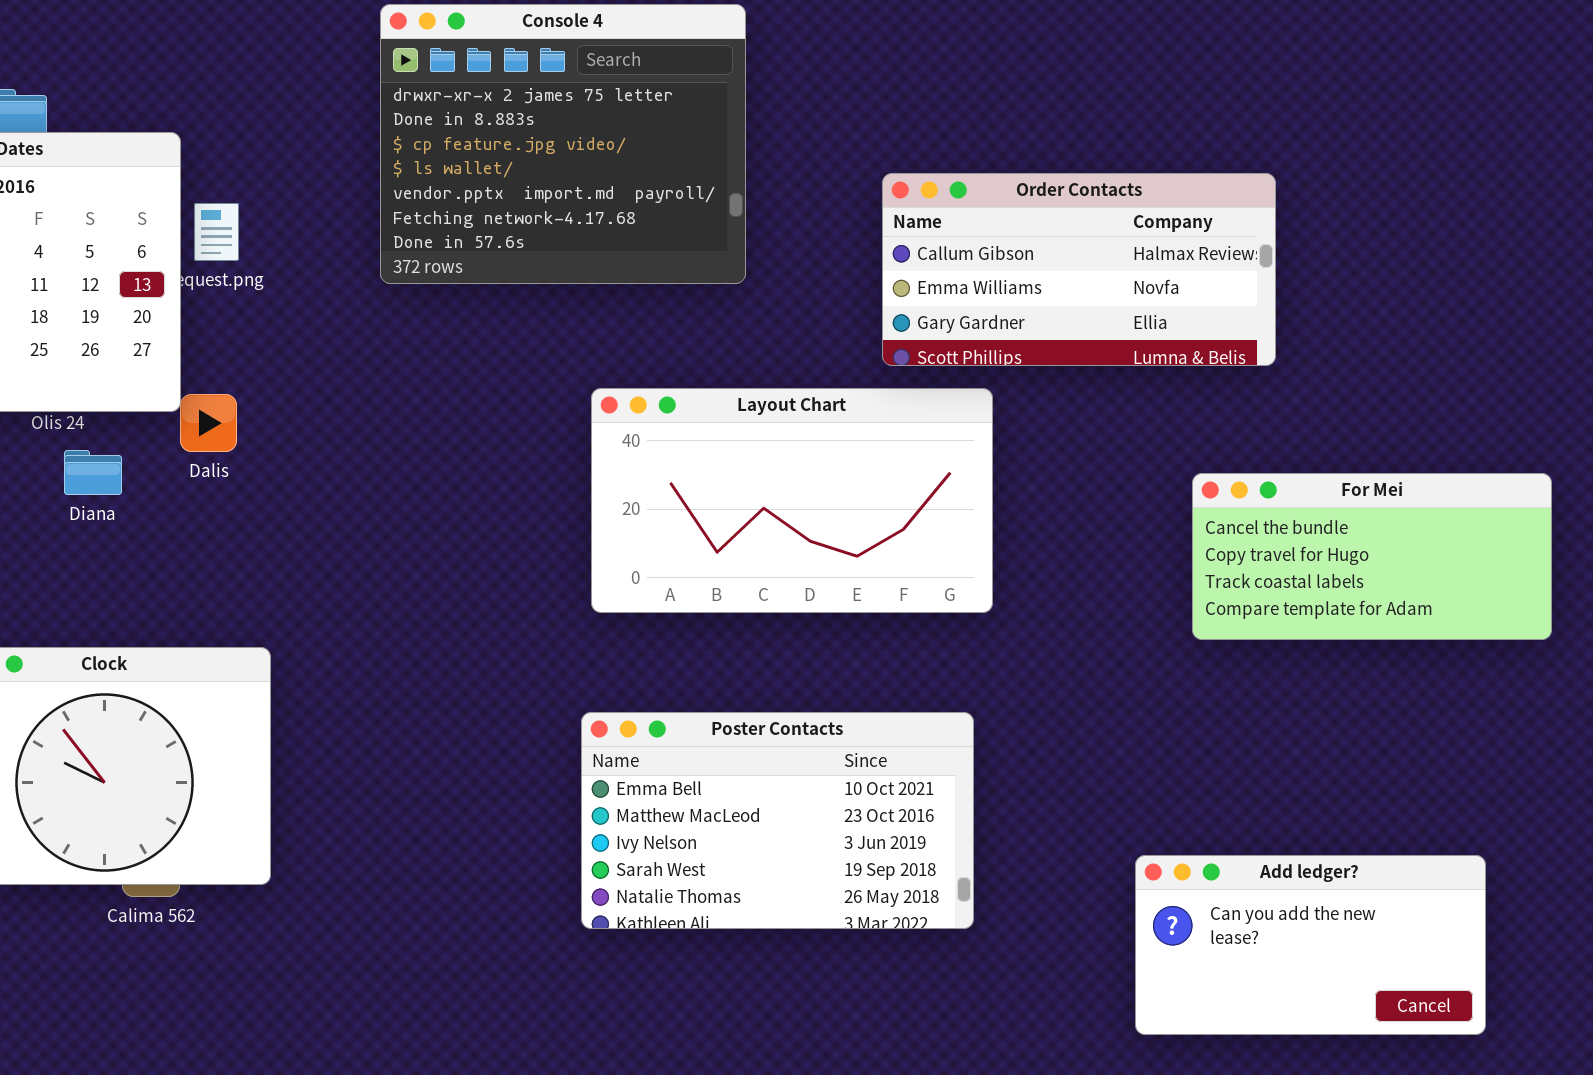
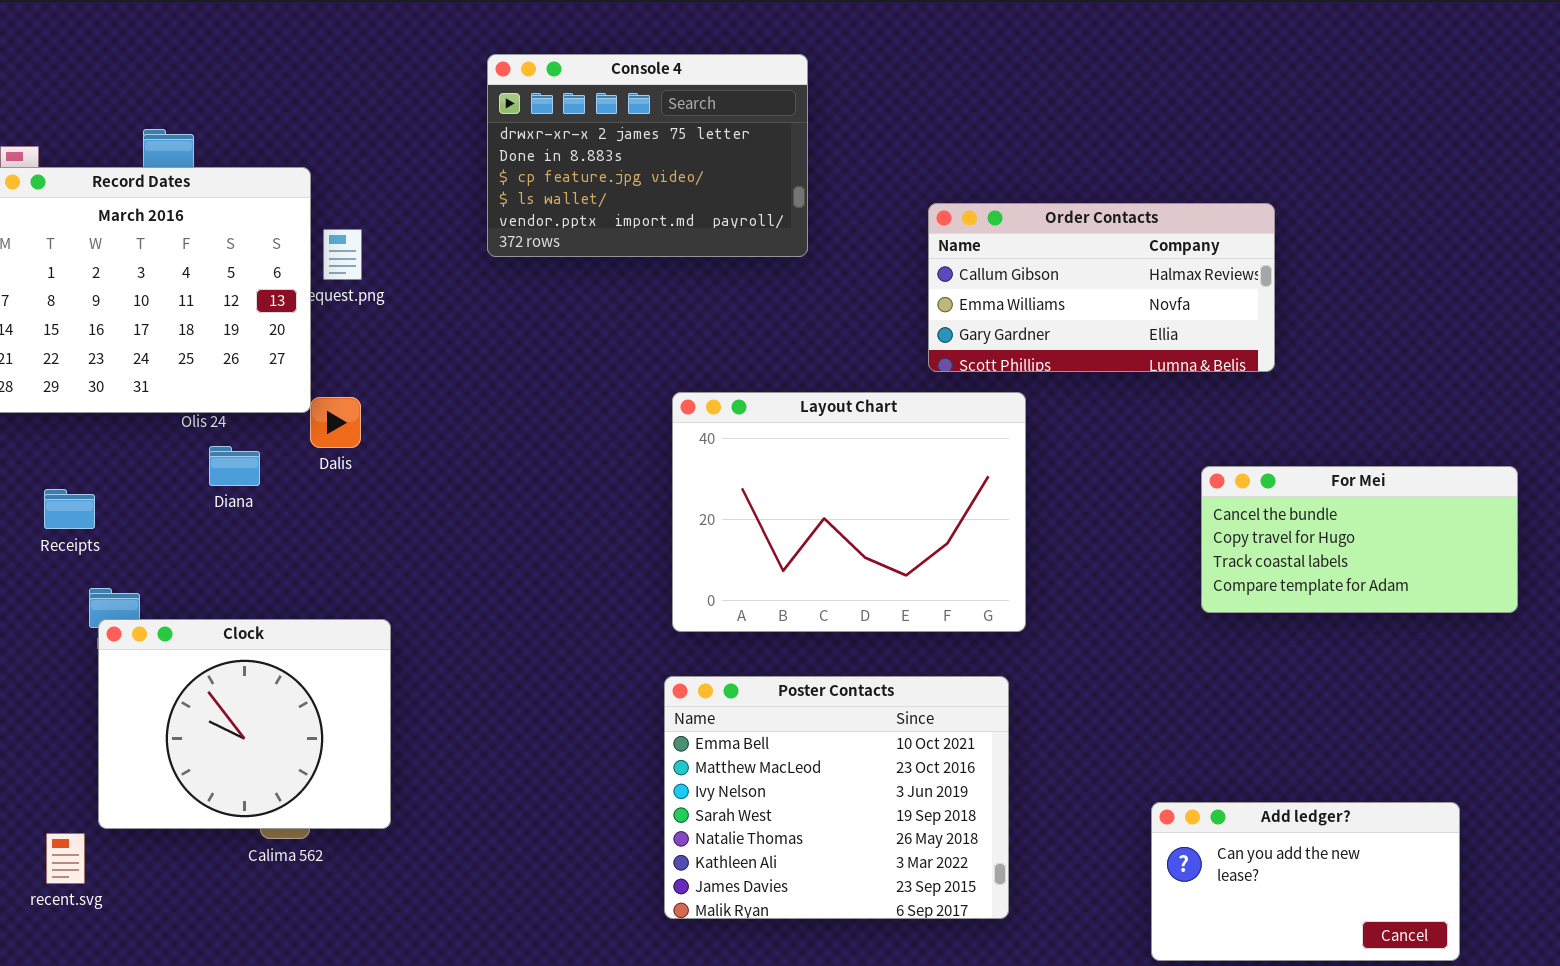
Console 4: [380,4,746,284] -> [487,54,808,257], resized
Layout Chart: [591,388,993,613] -> [672,392,1026,632], resized
Poster Contacts: [581,712,974,929] -> [664,676,1009,919], resized

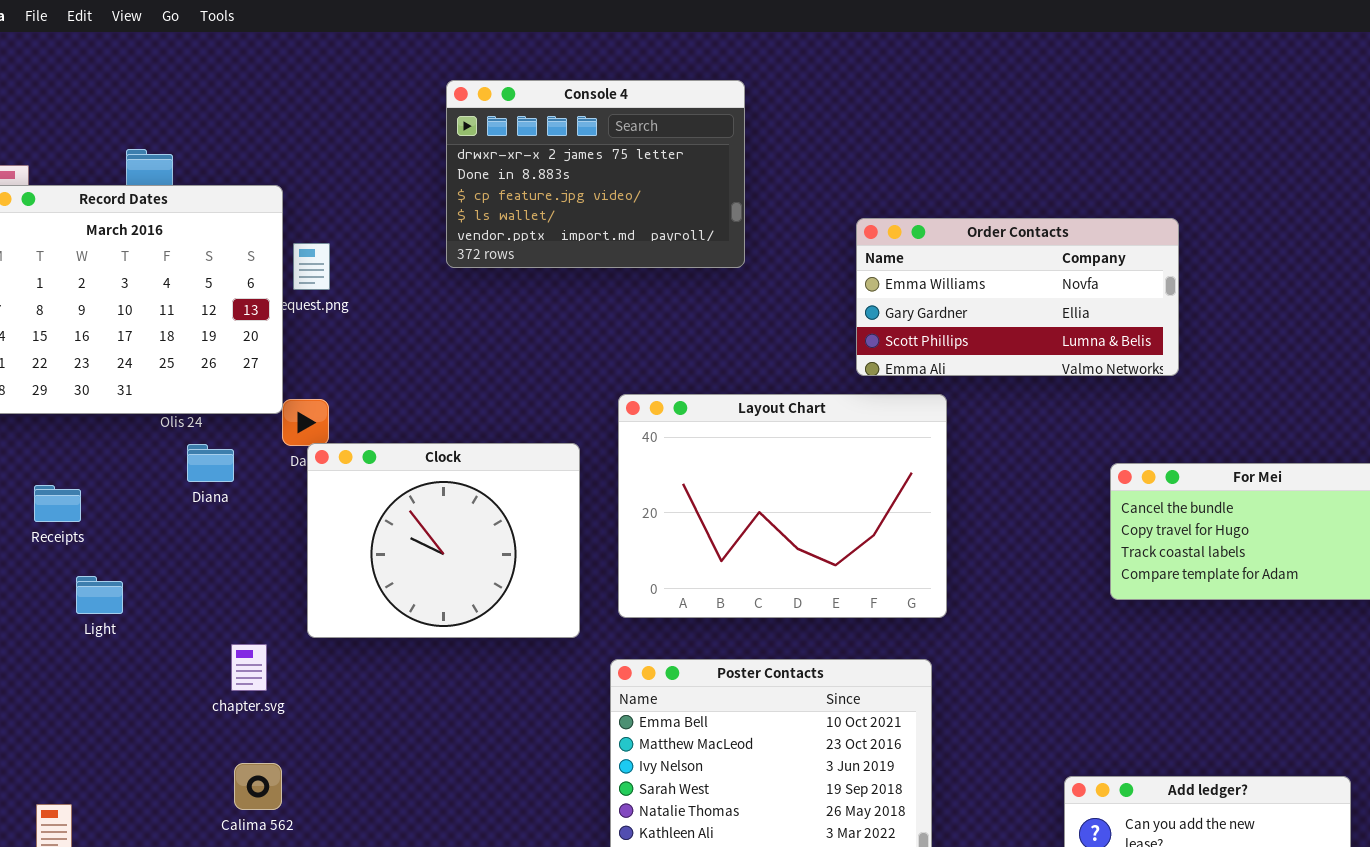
Order Contacts: [928,203,1275,372] -> [856,218,1179,376], scrolled down 1 row
Clock: [98,619,391,829] -> [307,443,580,638], moved

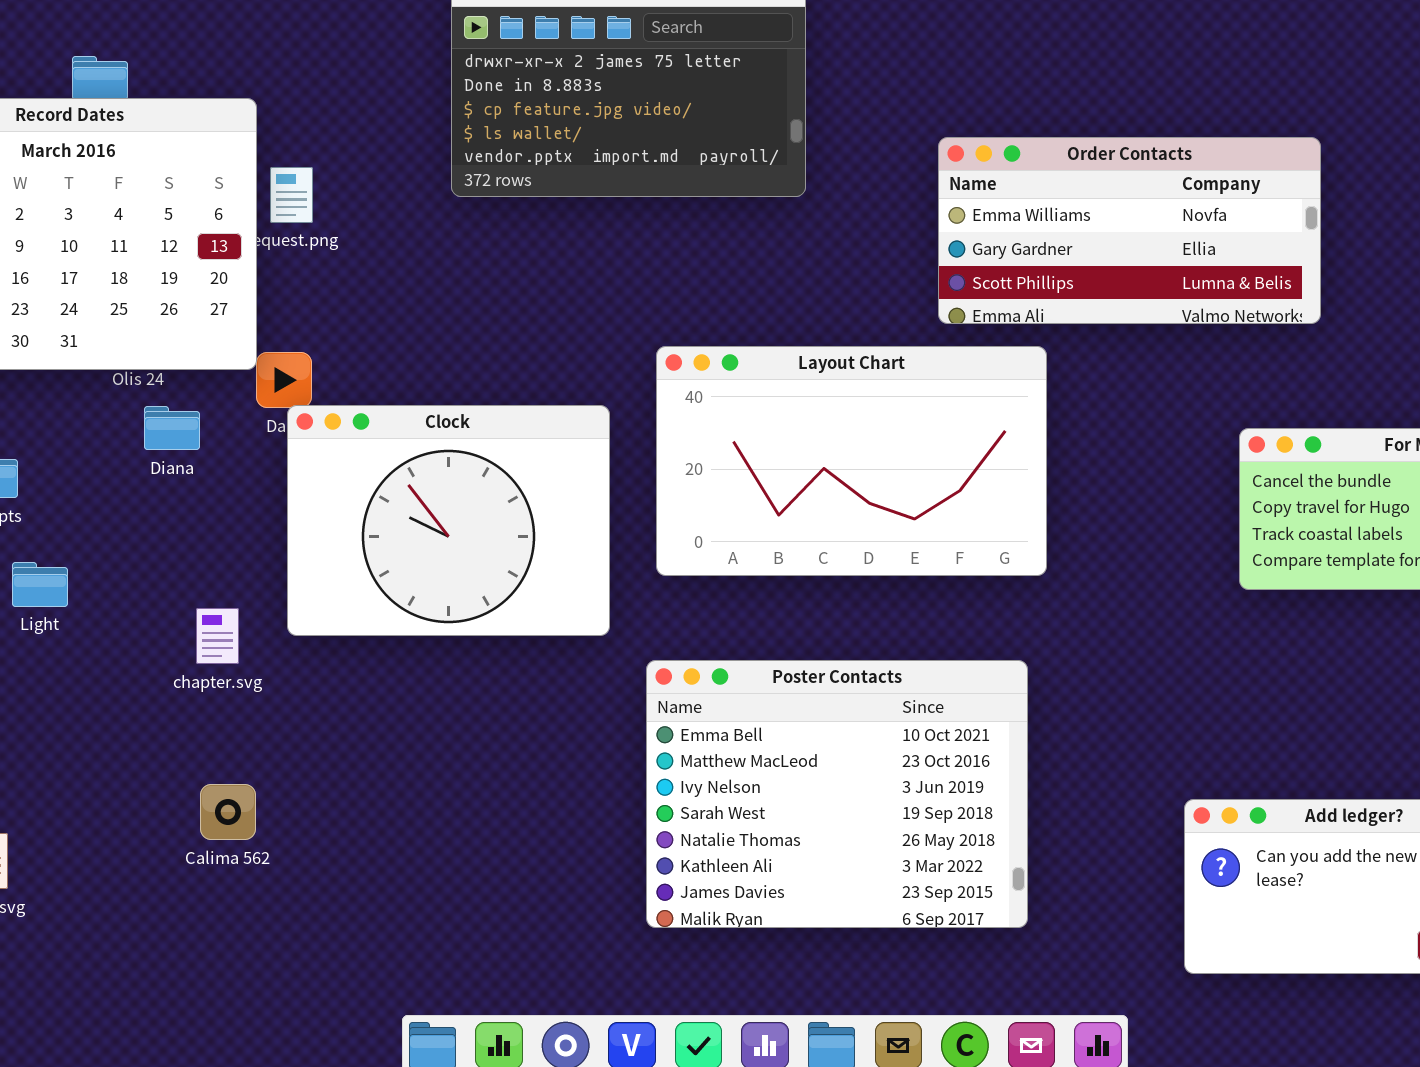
Layout Chart: [618,394,947,618] -> [656,346,1047,576], resized
chapter.svg: [231,644,267,691] -> [196,608,239,664], moved

